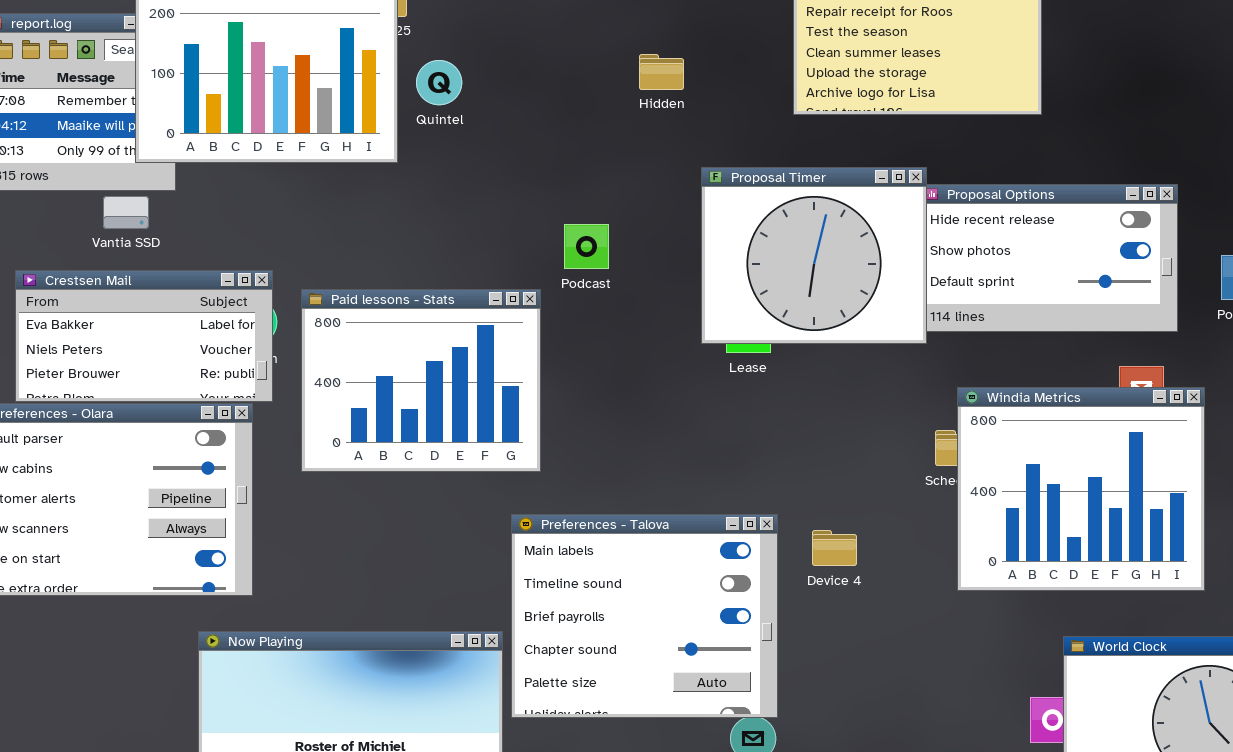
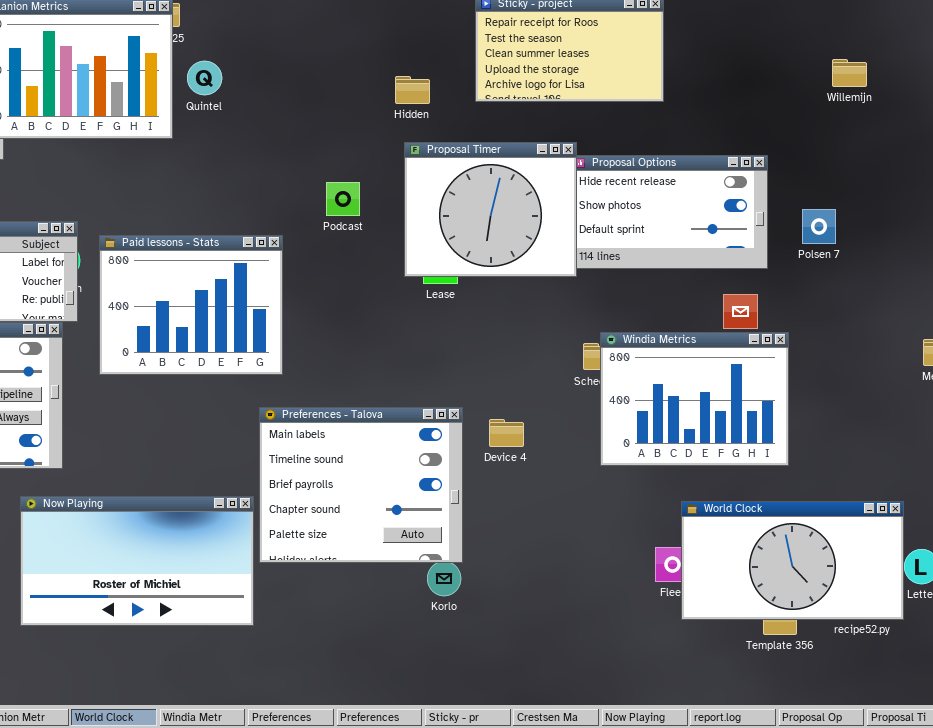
Hidden: [639,54,684,90] -> [395,76,430,104], moved
Podcast: [564,224,609,269] -> [326,182,360,216], moved
Windia Metrics: [957,387,1205,591] -> [600,332,789,466], resized

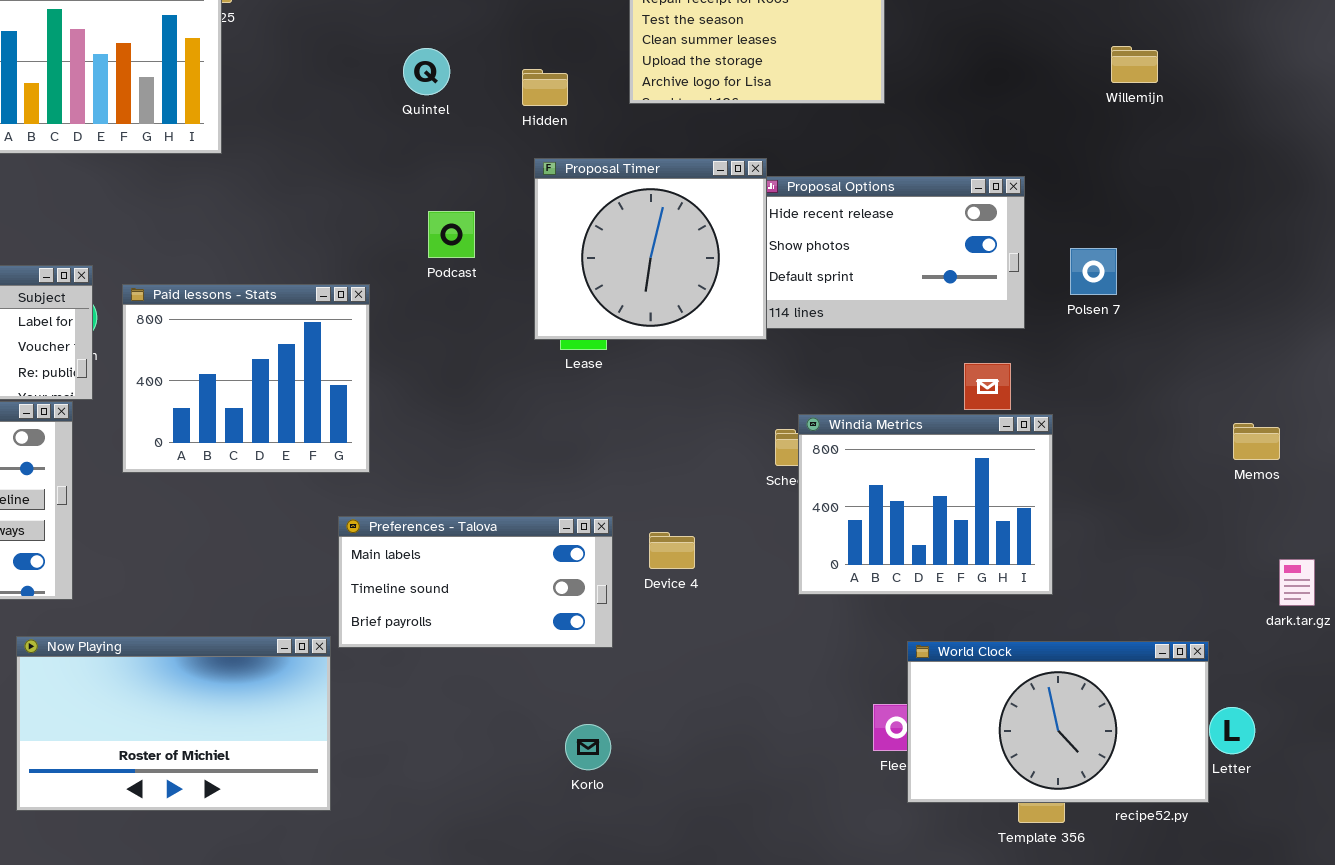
Quintel: [187,61,222,95] -> [403,48,450,95], moved
Preferences - Talova: [259,407,463,563] -> [338,516,613,648], resized

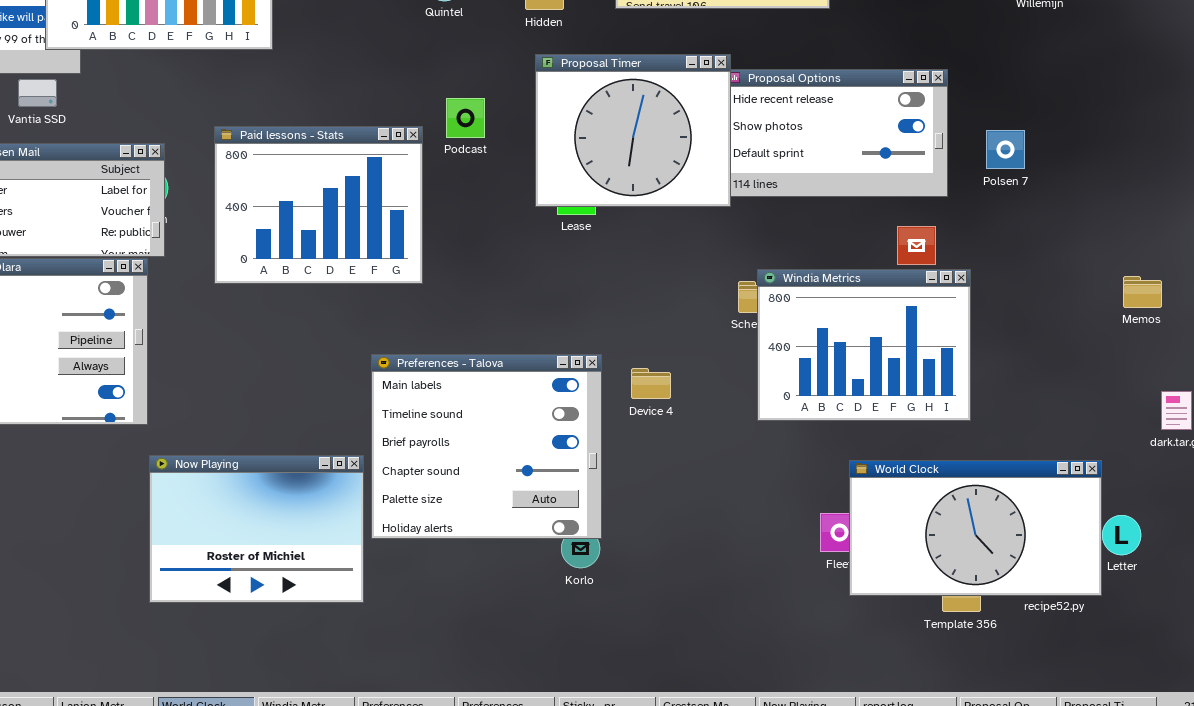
Paid lessons - Stats: [122,284,370,473] -> [214,126,423,284], moved
Preferences - Talova: [338,516,613,648] -> [371,354,602,539], resized
Now Playing: [16,636,331,811] -> [149,455,364,603], resized

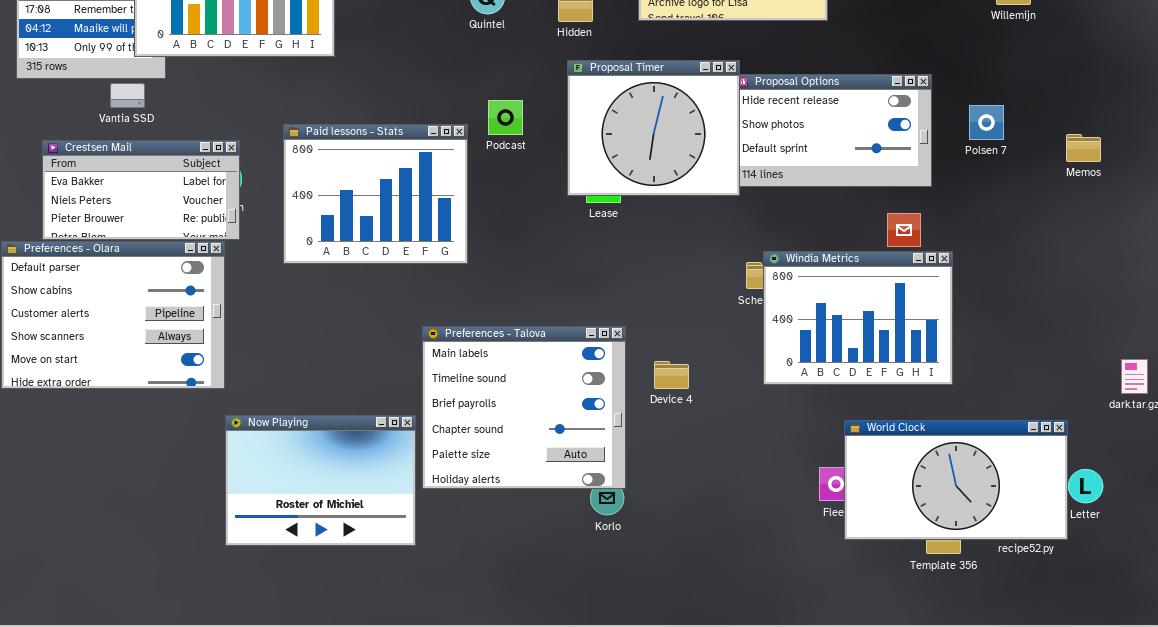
Polsen 7: [986,130,1025,169] -> [969,105,1004,140], moved
Memos: [1123,276,1162,308] -> [1066,134,1101,162], moved
Device 4: [631,368,671,399] -> [654,361,689,389], moved

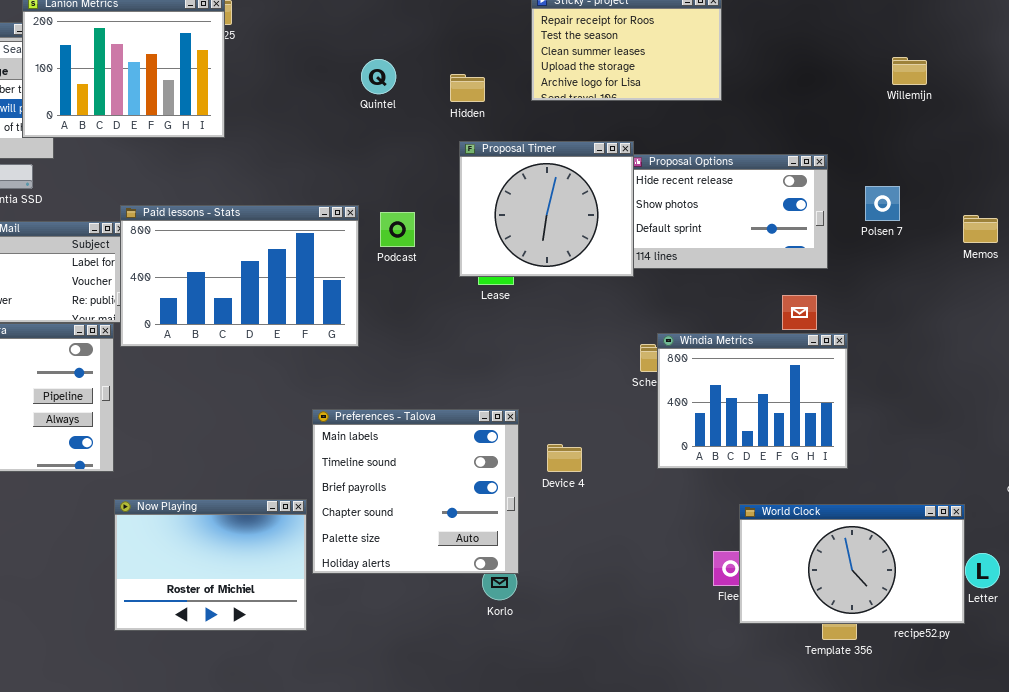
Podcast: [488,100,523,135] -> [380,212,415,247], moved
Paid lessons - Stats: [283,124,468,264] -> [120,205,359,347], resized

